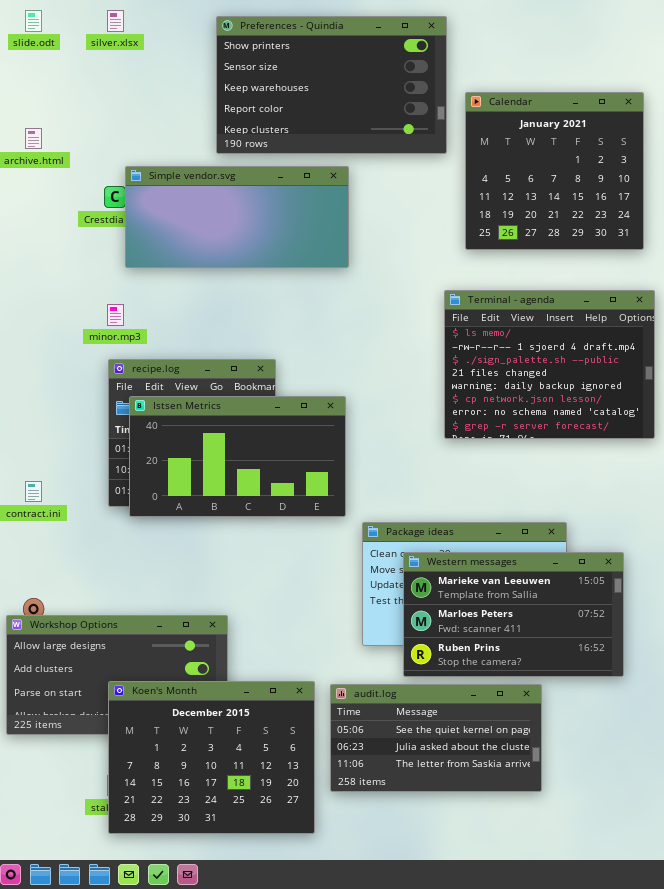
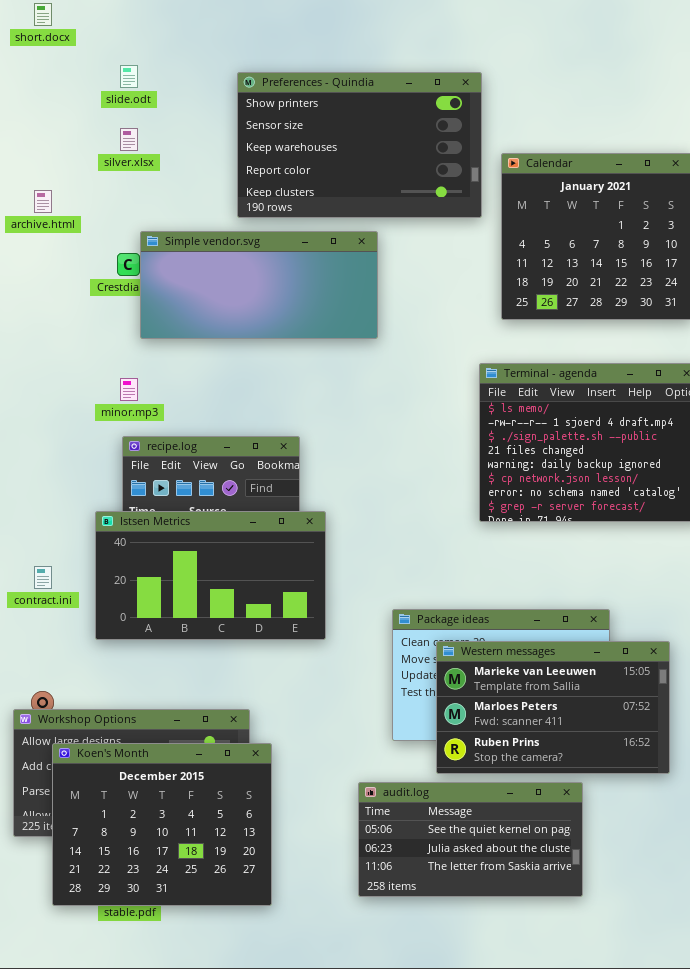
slide.odt: [25,10,42,32] -> [120,65,138,88], moved
silver.xlsx: [107,10,124,32] -> [120,128,138,151], moved
Istsen Metrics: [129,396,346,517] -> [95,511,326,640], moved
Koen's Month: [108,681,315,834] -> [52,743,272,906], moved

